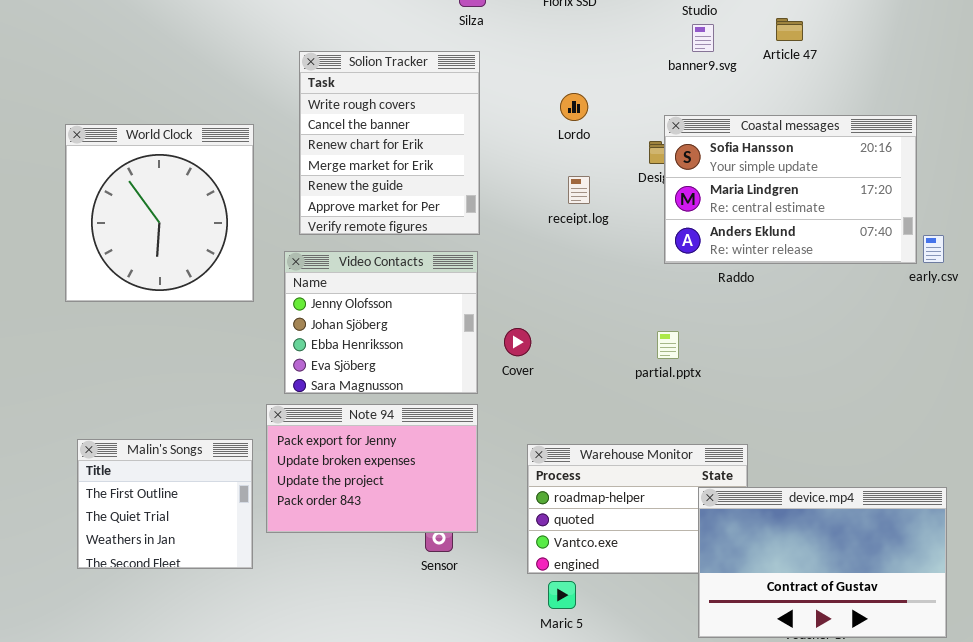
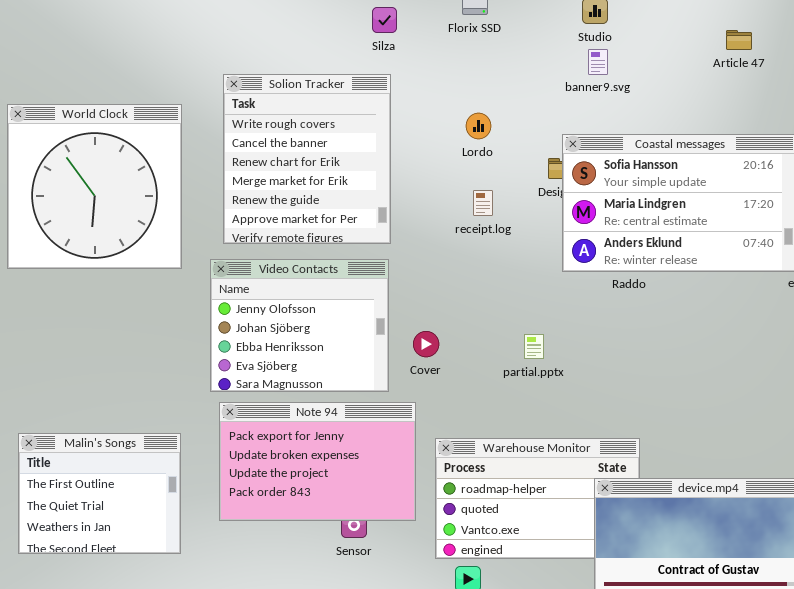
Article 47: [776,18,803,41] -> [726,30,752,50], moved
World Clock: [65,124,254,302] -> [7,104,182,269], moved
partial.pptx: [657,331,679,359] -> [524,334,544,359], moved
Note 94: [266,404,478,533] -> [219,402,416,521], moved

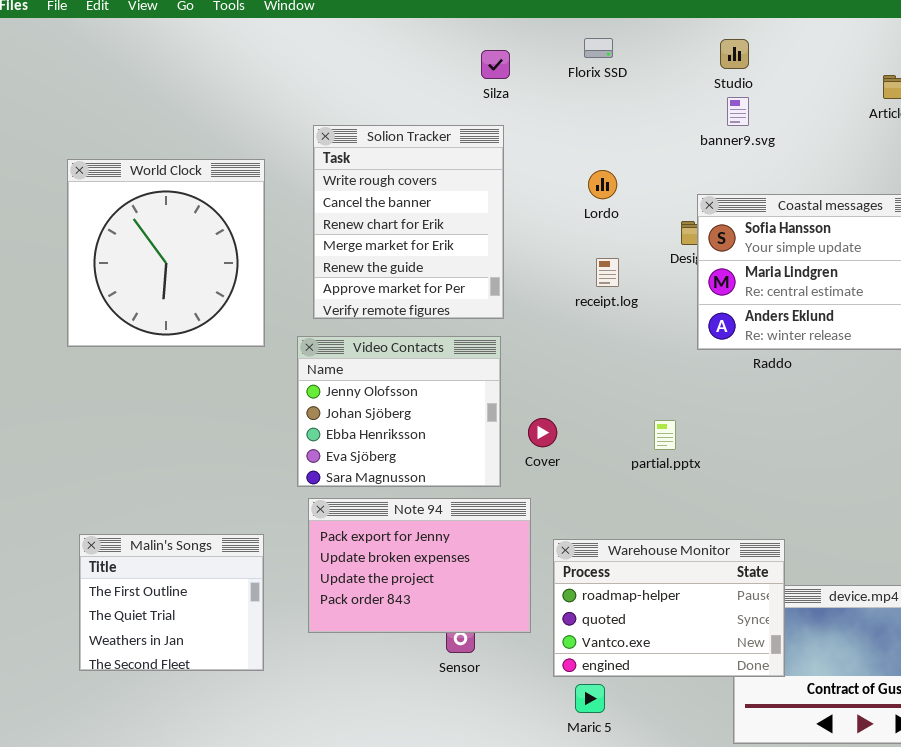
Warehouse Monitor: [435,438,640,559] -> [553,539,785,677], raised

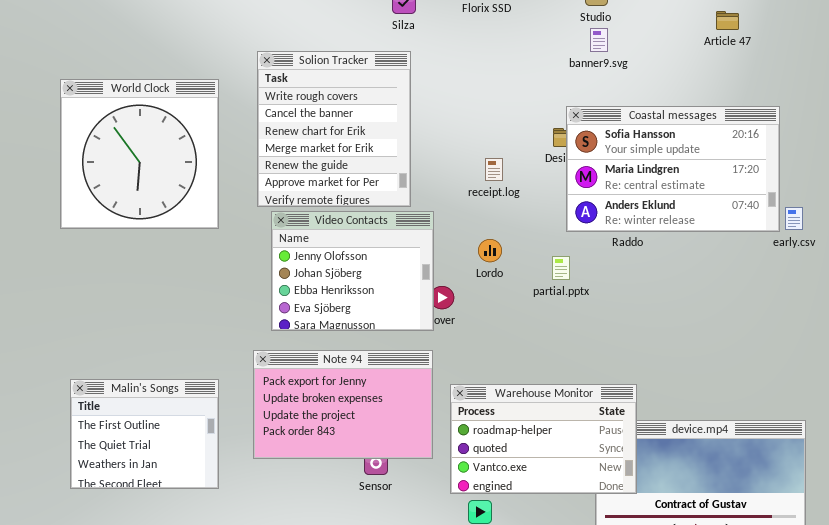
Lordo: [588,170,617,199] -> [478,239,502,262], moved
Video Contacts: [297,336,501,487] -> [271,211,434,331], moved
partial.pptx: [654,420,676,450] -> [552,256,570,280], moved

